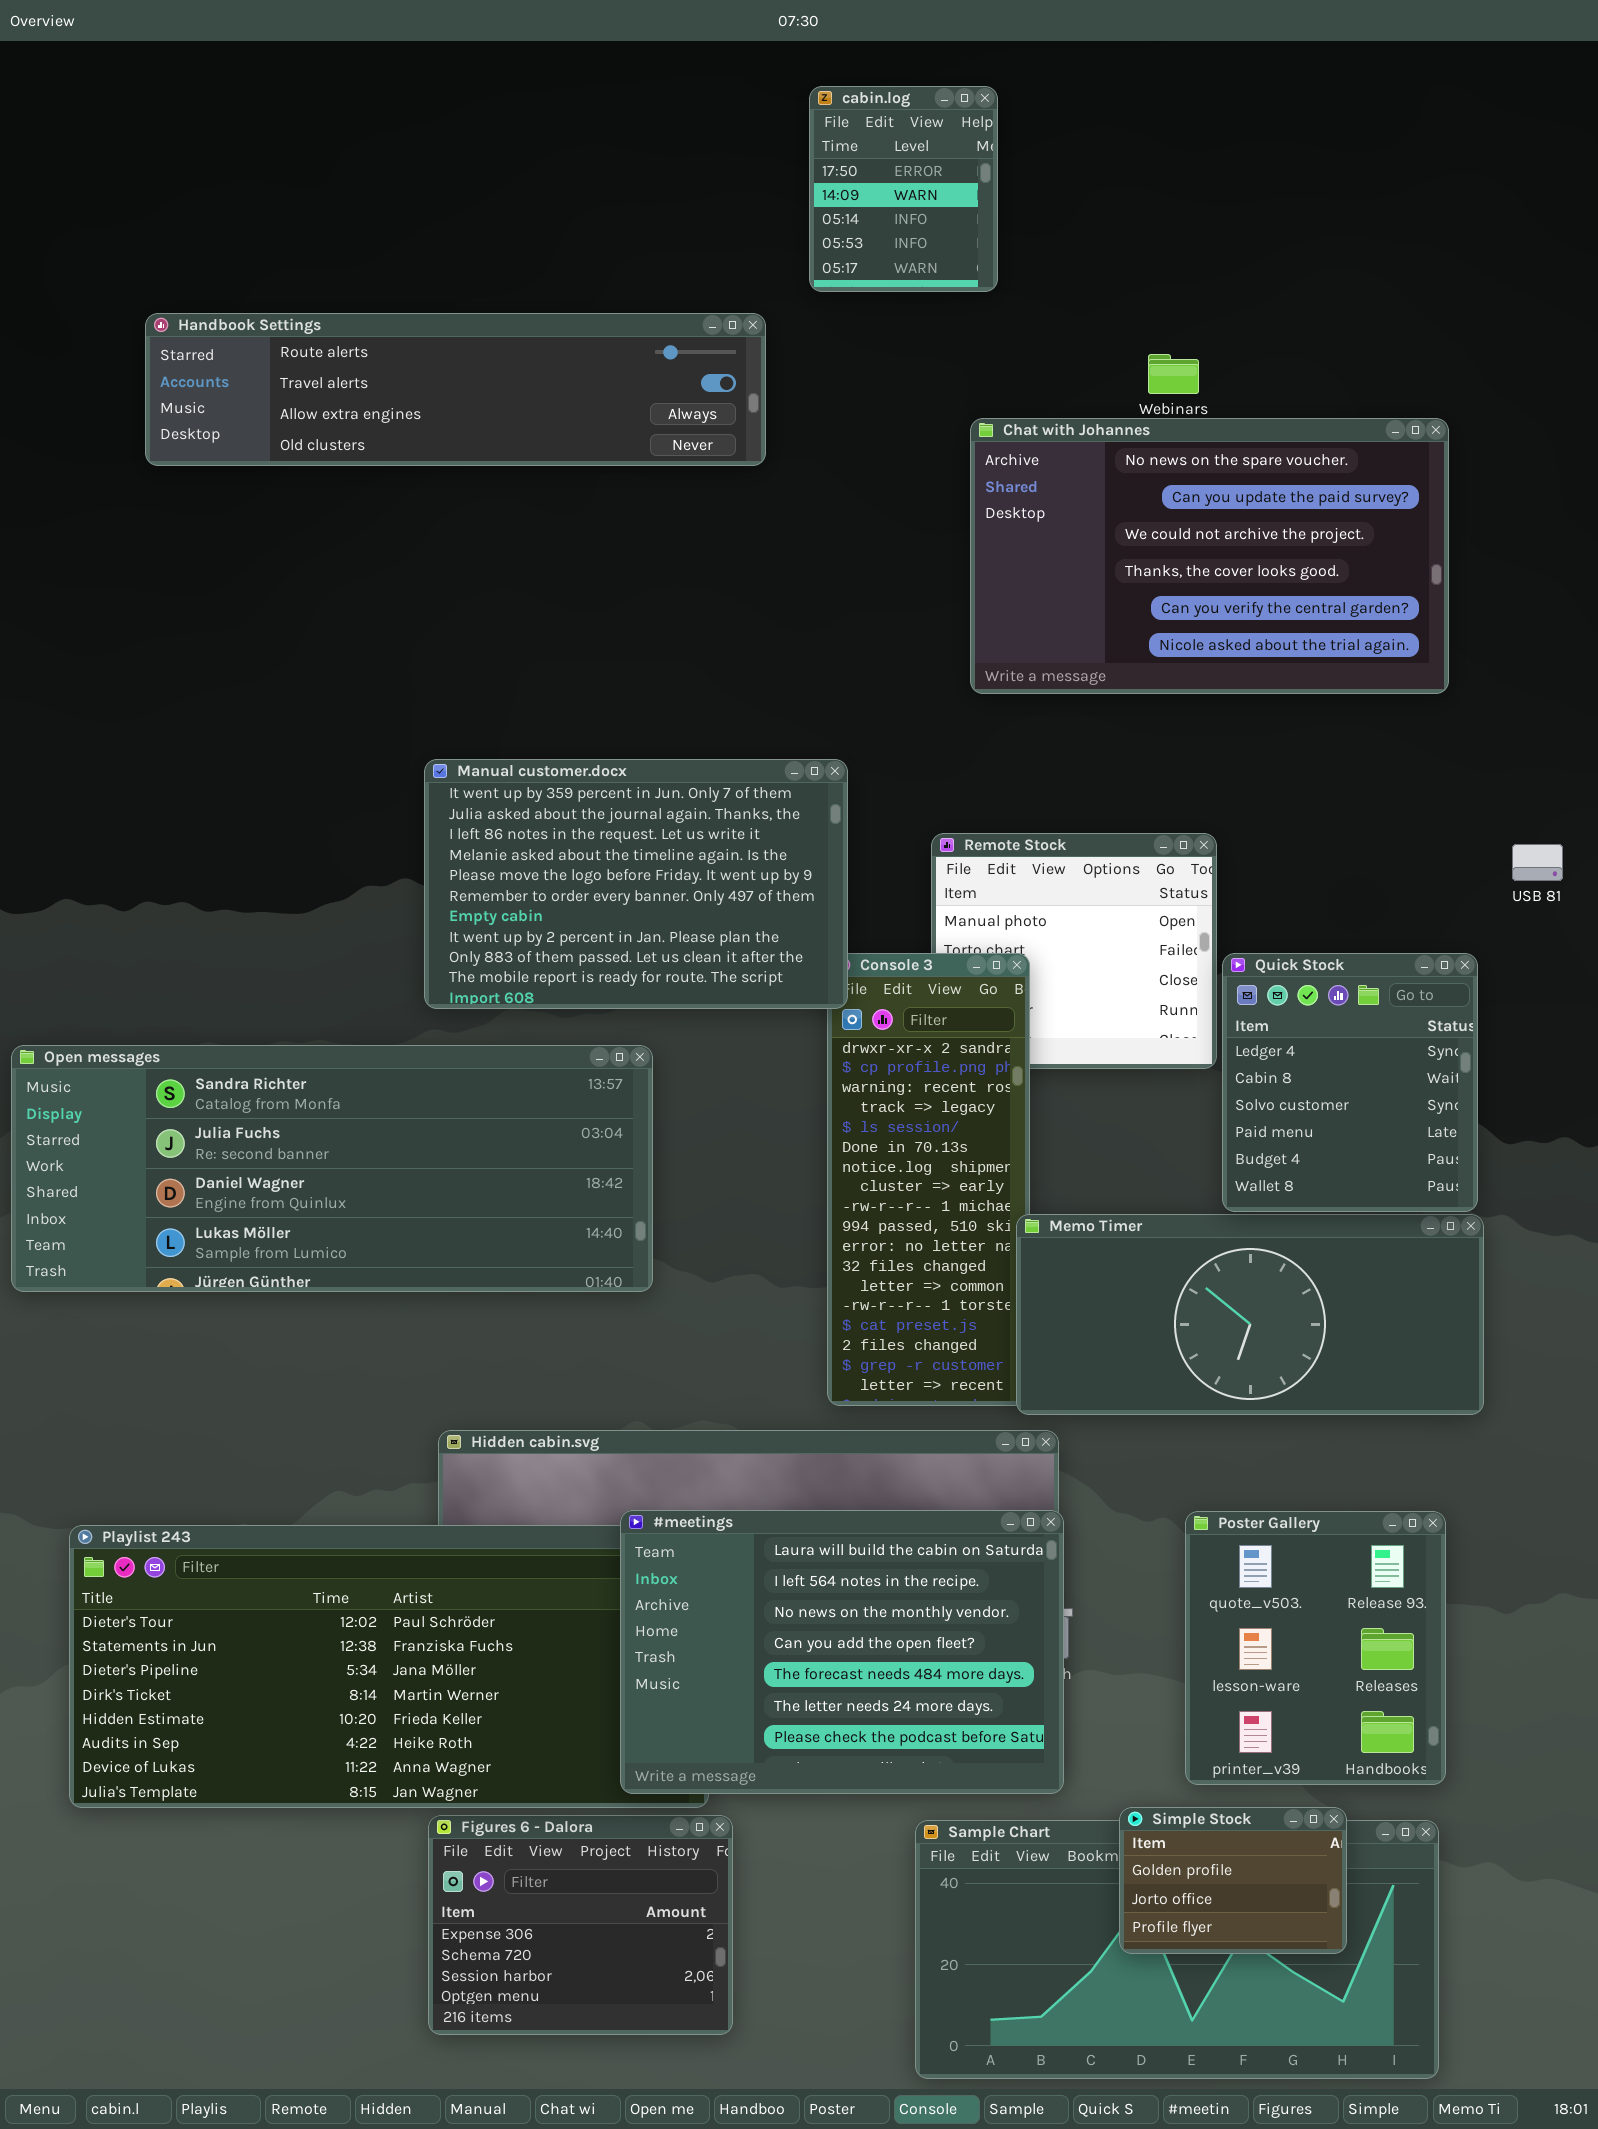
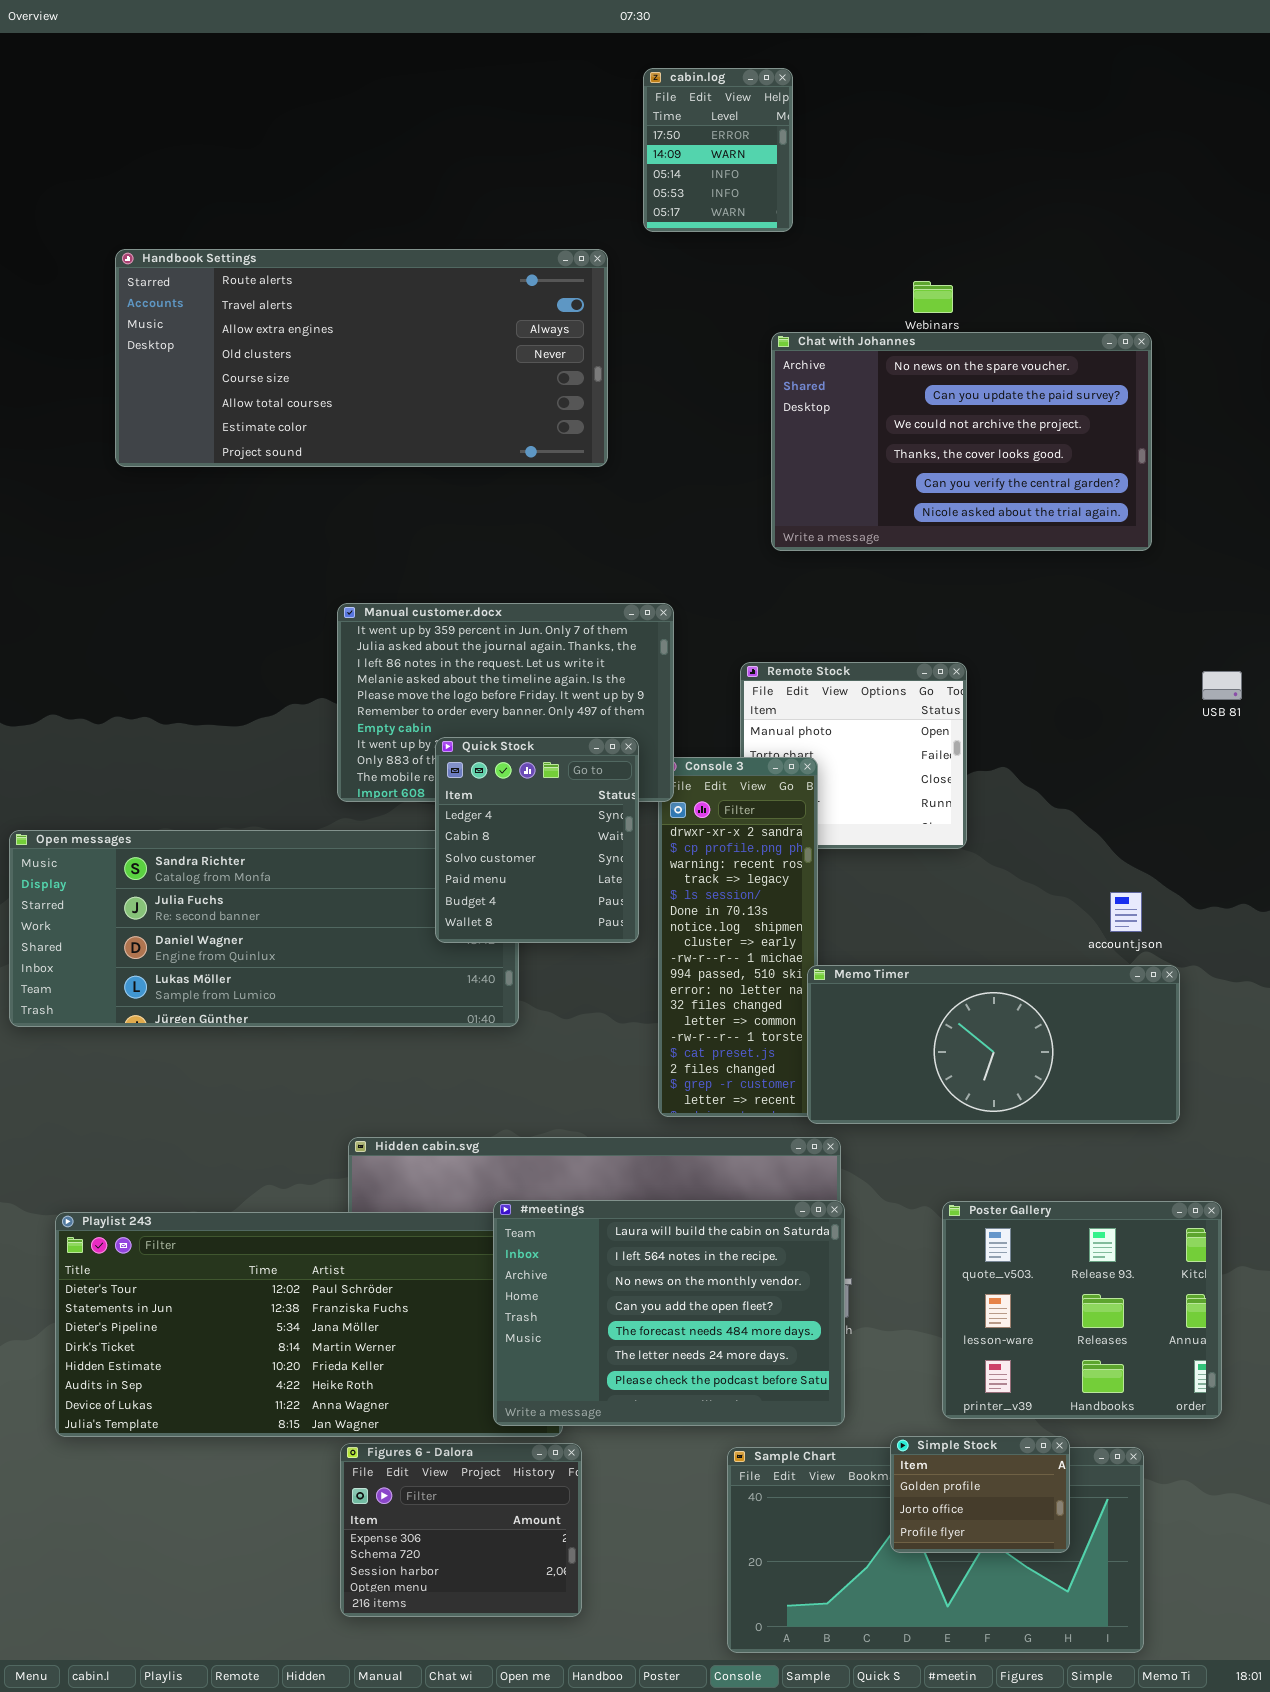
Handbook Settings: [145,313,766,466] -> [115,249,608,467], resized
Quick Stock: [1222,953,1478,1212] -> [435,737,639,943], moved
Poster Gallery: [1185,1511,1446,1785] -> [942,1201,1222,1419], resized

